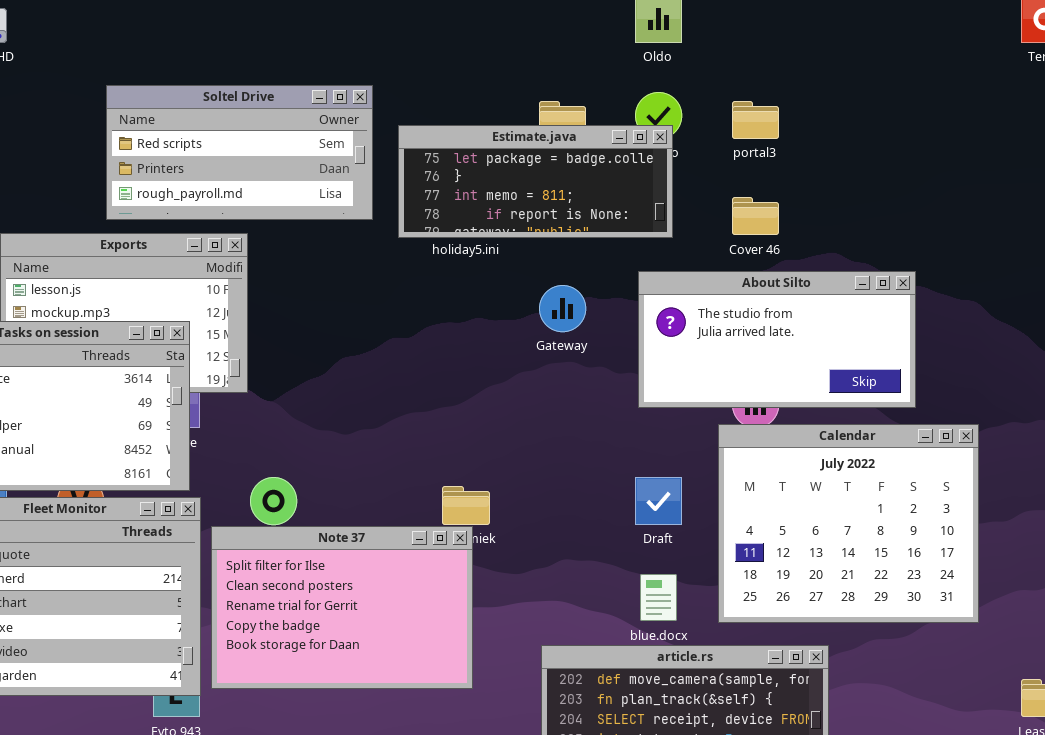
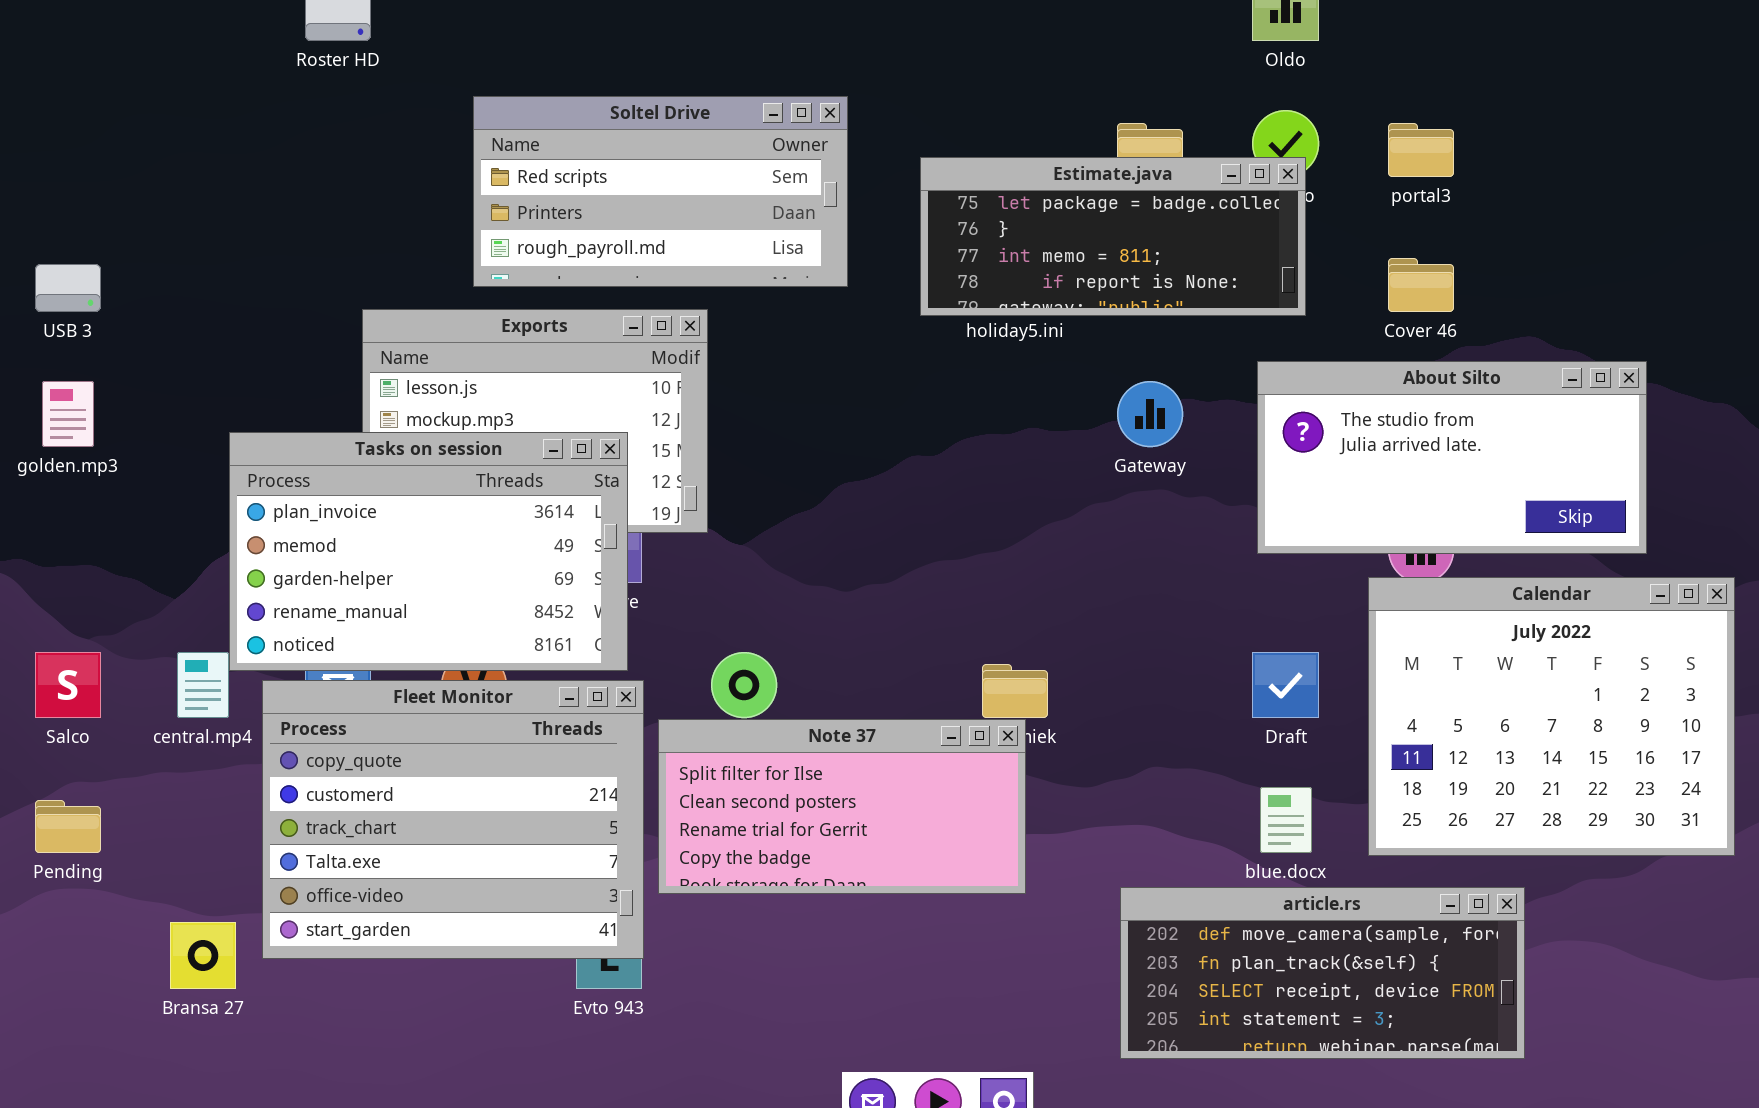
Soltel Drive: [106,85,373,220] -> [473,96,848,287], moved
Note 37: [211,526,473,689] -> [658,719,1026,894], resized

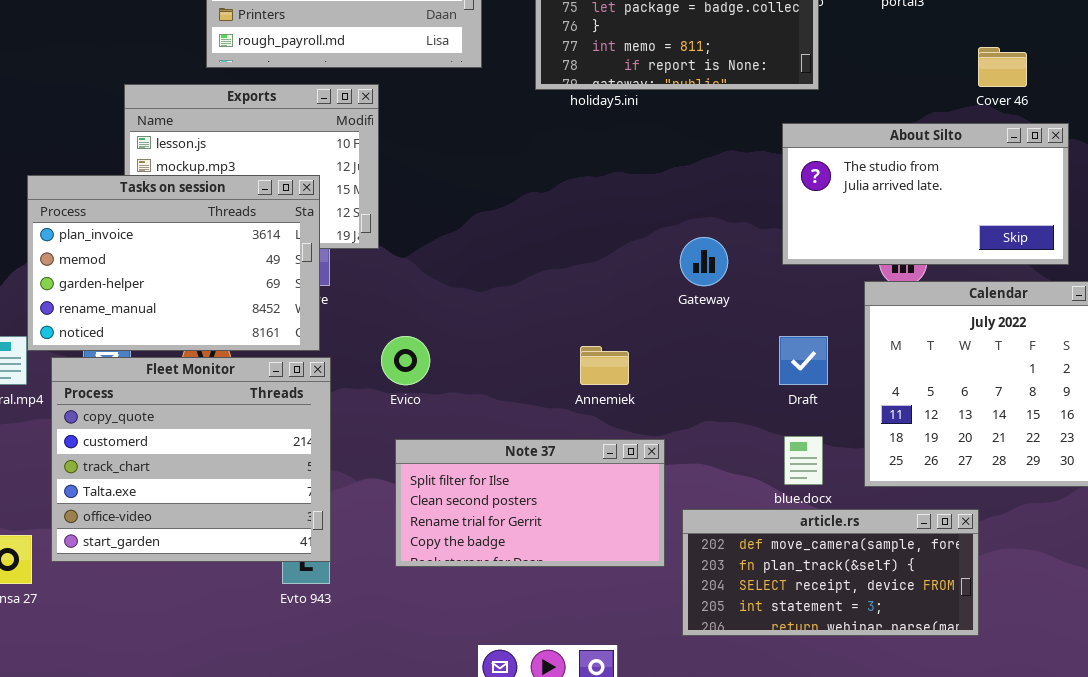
Cover 46: [1388,258,1454,312] -> [978,47,1027,87], moved
Gateway: [1117,381,1183,447] -> [680,237,728,286], moved
Note 37: [658,719,1026,894] -> [395,439,665,567], moved

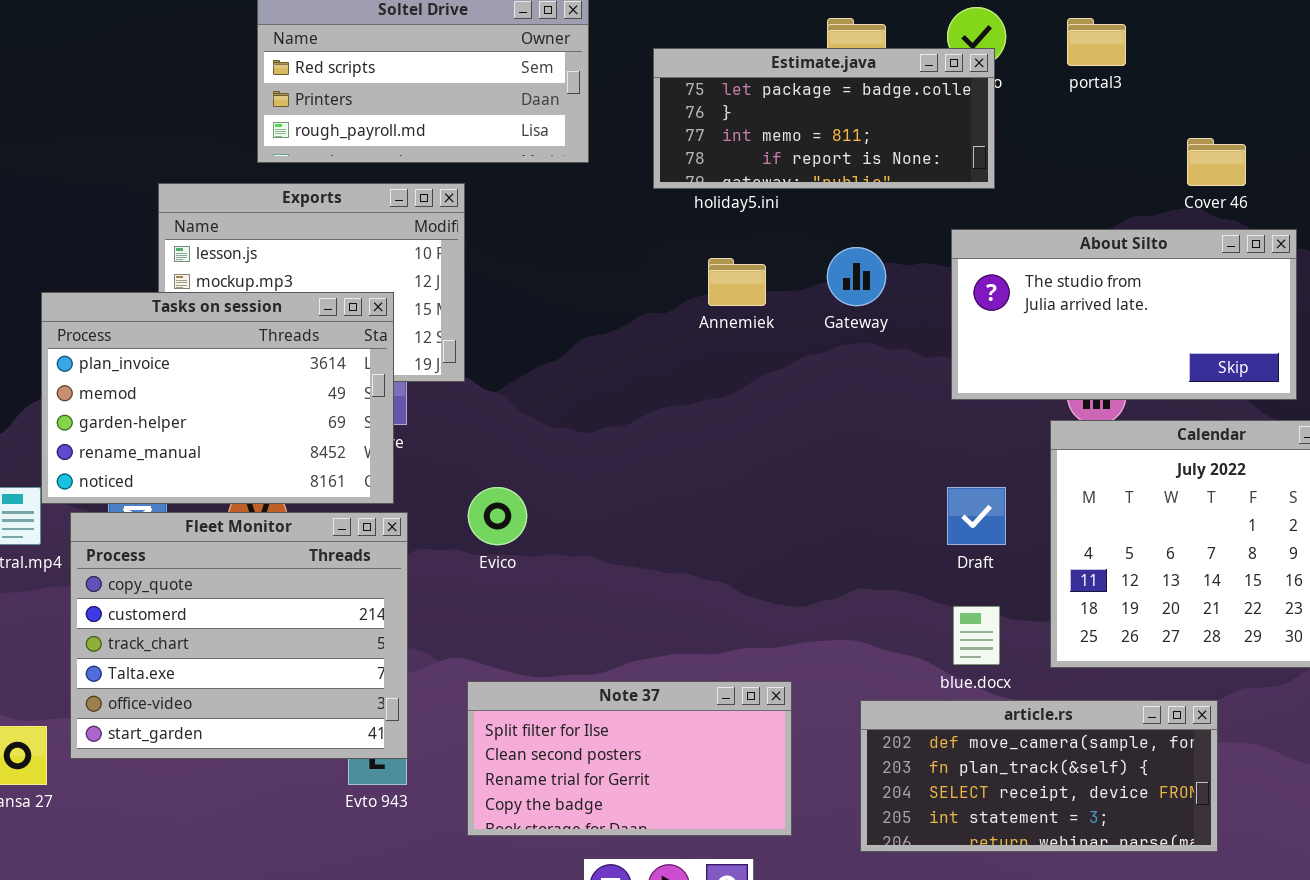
Gateway: [680,237,728,286] -> [827,247,886,306], moved
Annemiek: [580,346,629,385] -> [708,258,766,306], moved
Note 37: [395,439,665,567] -> [467,681,792,836], moved
article.rs: [682,509,979,636] -> [860,700,1218,852], moved

